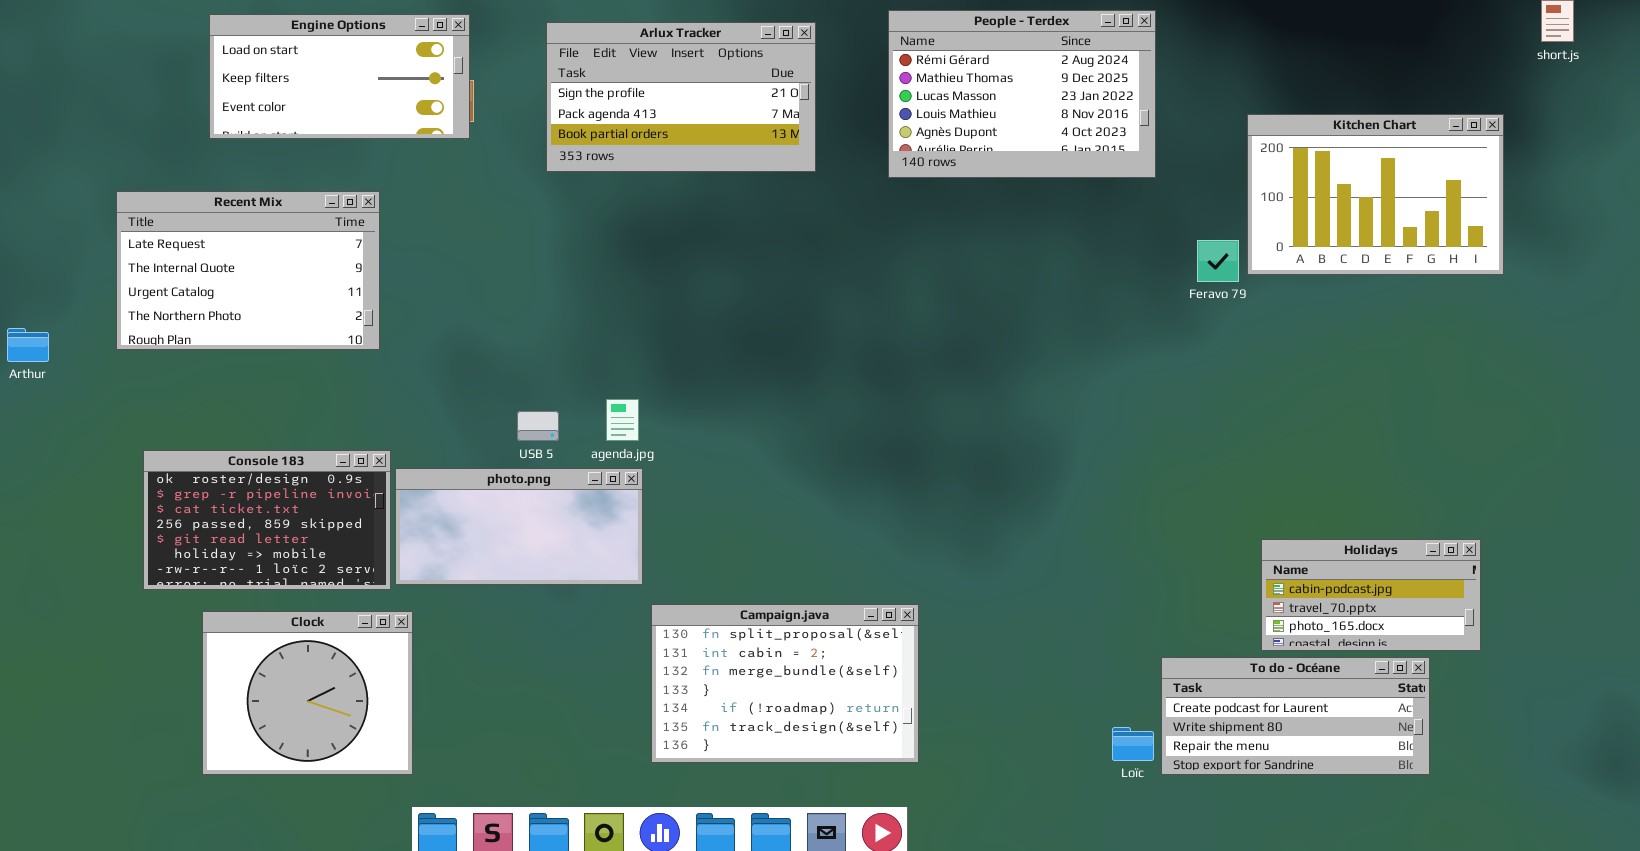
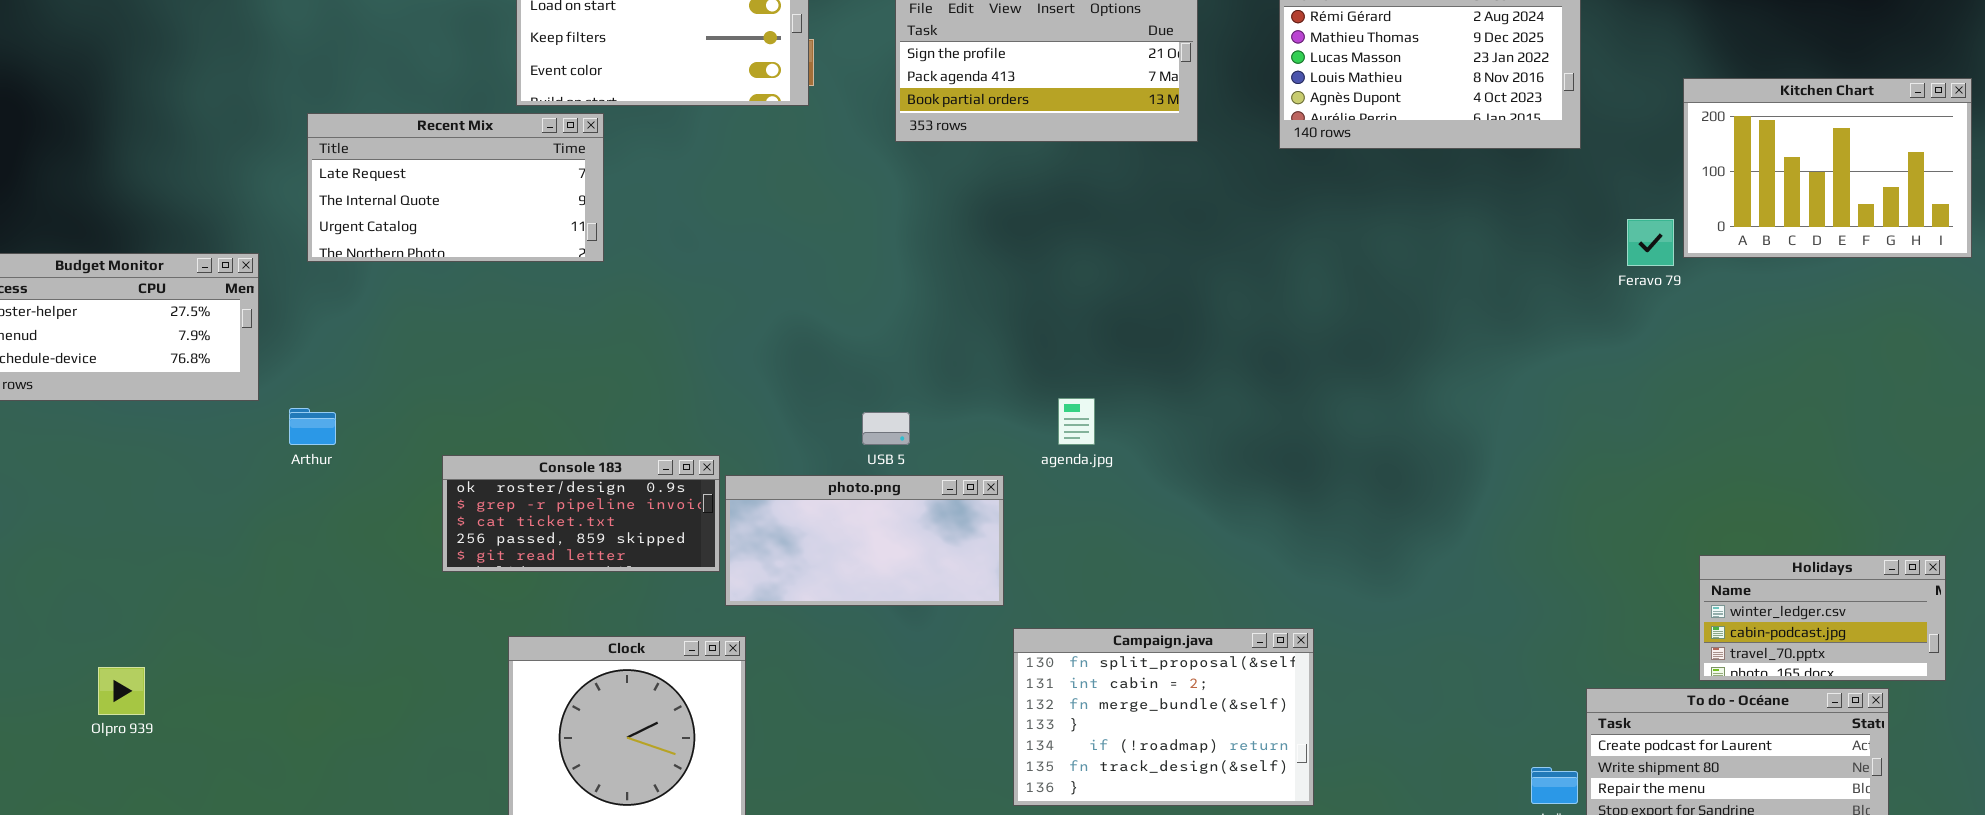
Recent Mix: [116,191,380,350] -> [307,113,604,262], moved, resized
Arthur: [7,328,49,362] -> [289,408,336,445], moved
agenda.jpg: [606,399,639,441] -> [1058,398,1095,445], moved
Console 183: [143,450,391,590] -> [442,455,720,572], resized
Holidays: [1261,539,1481,651] -> [1699,555,1946,681], scrolled up 1 row

